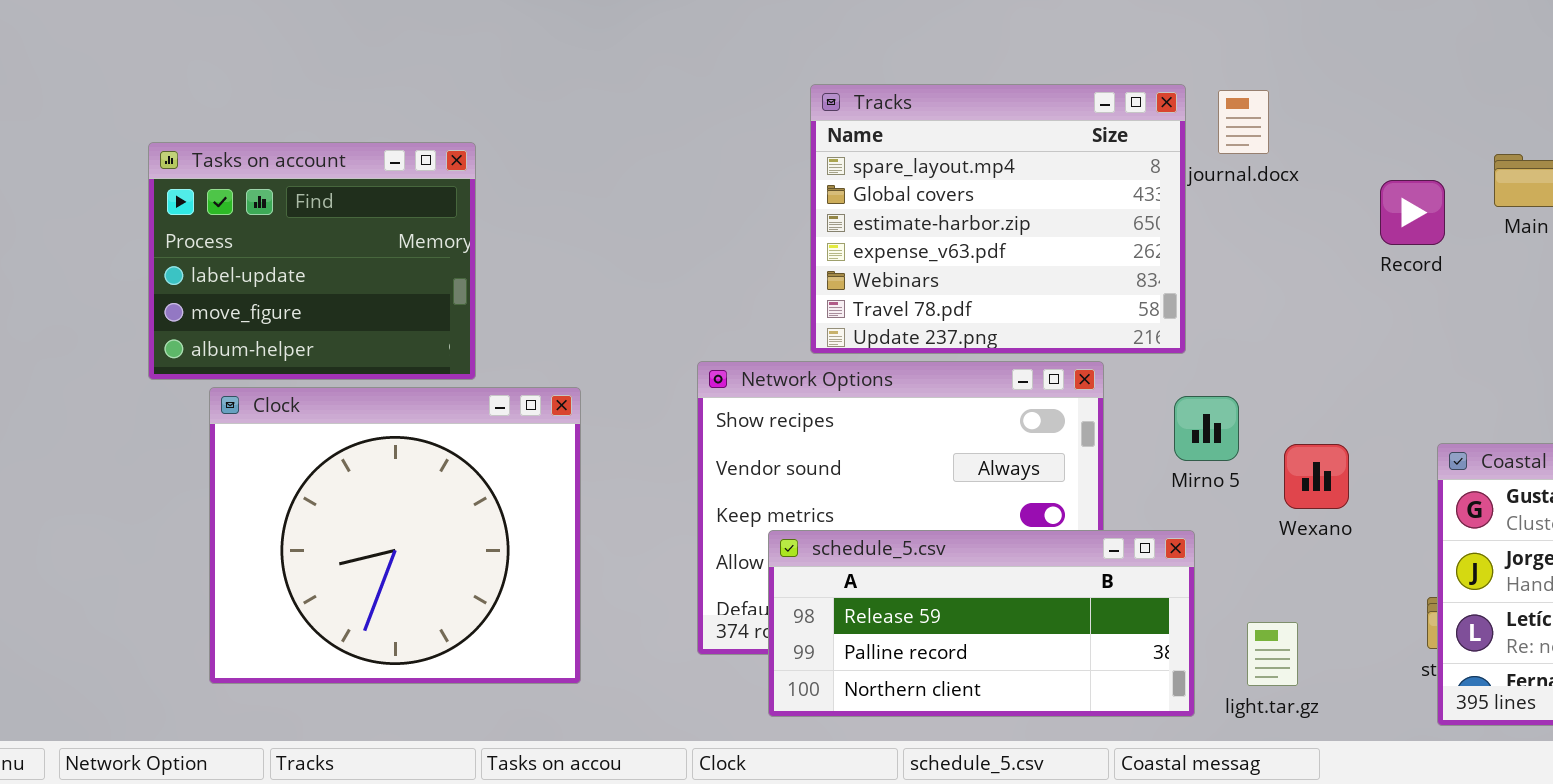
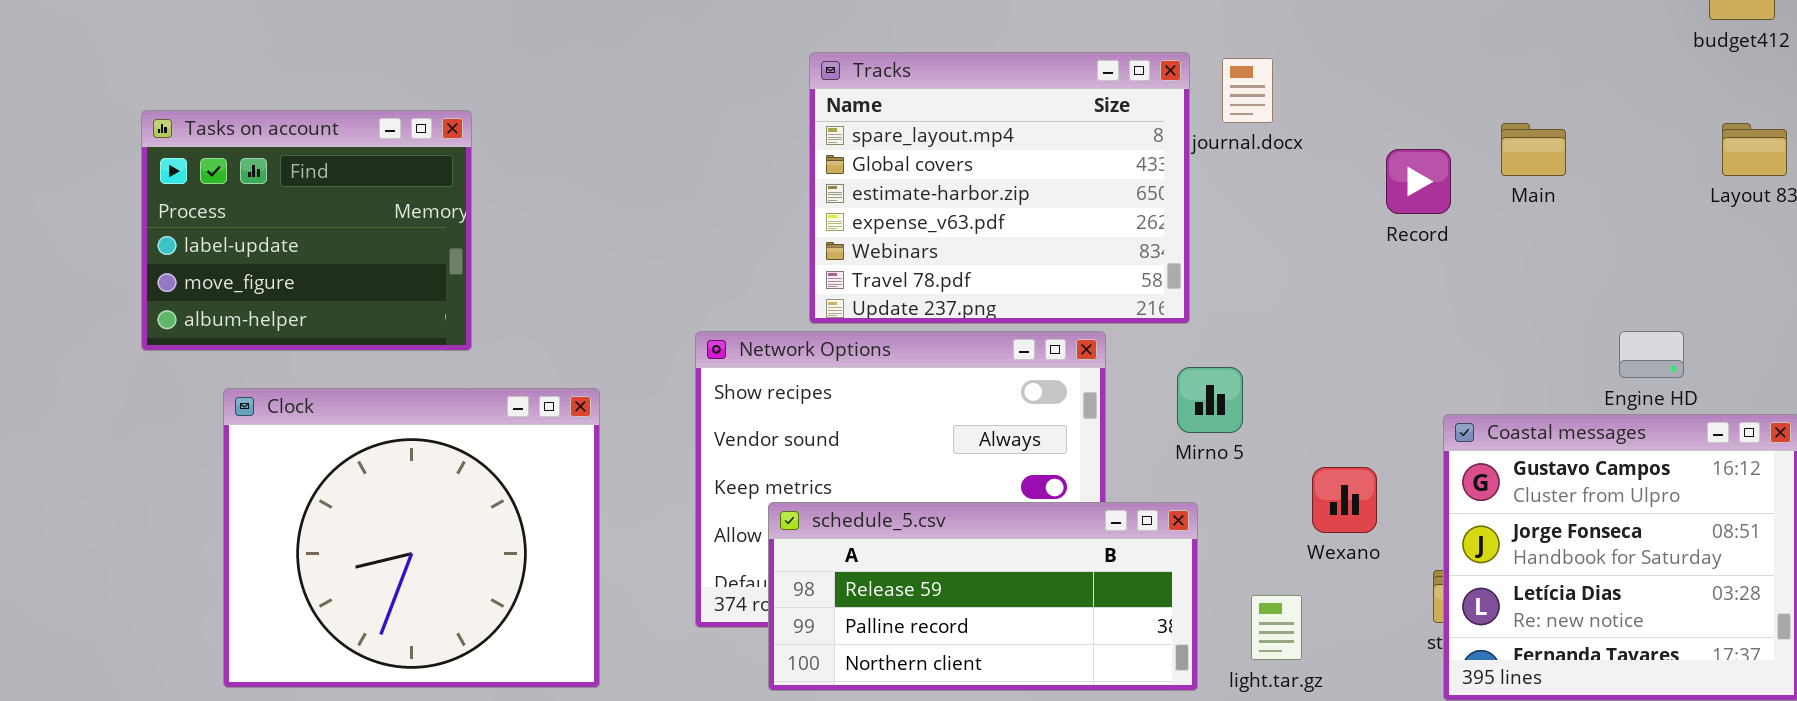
Clock: [209,387,581,684] -> [223,388,600,688], moved
Wexano: [1284,444,1349,509] -> [1312,467,1377,533], moved

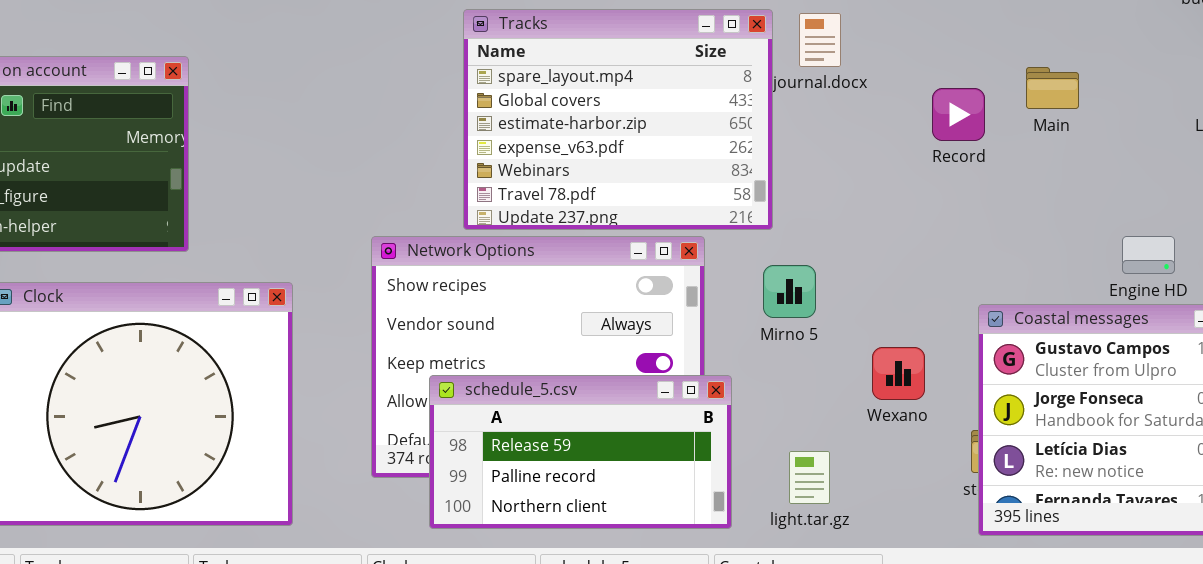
schedule_5.csv: [768,502,1198,691] -> [429,375,732,529], resized
light.tar.gz: [1251,595,1302,660] -> [789,451,830,504], moved

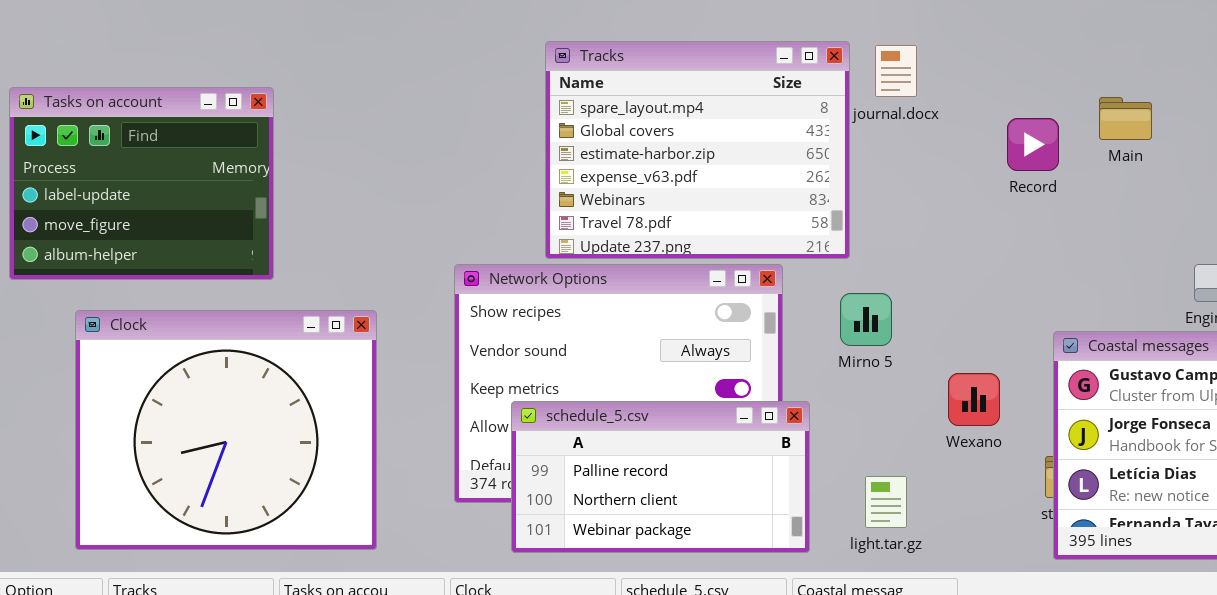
schedule_5.csv: [429,375,732,529] -> [511,401,810,553], scrolled down 1 row

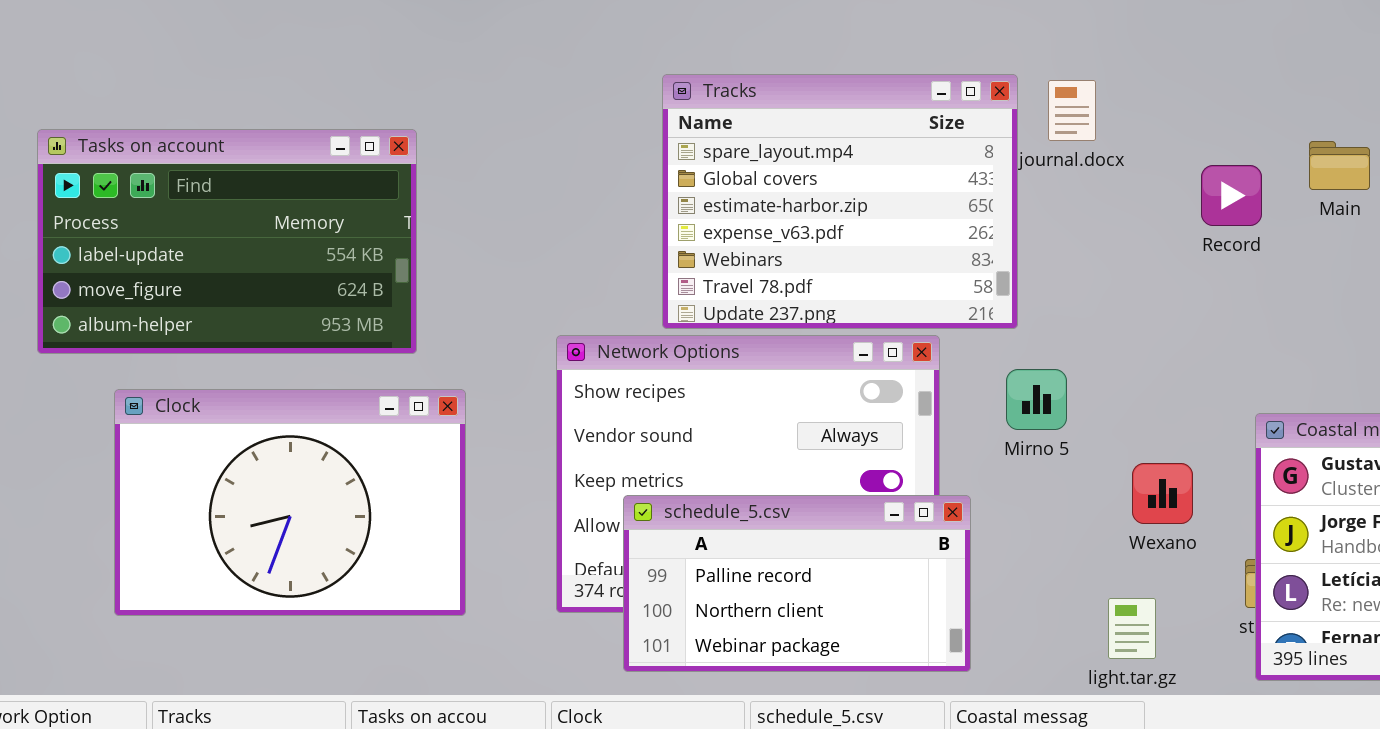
Tasks on account: [9,87,274,280] -> [37,129,417,354], resized
Clock: [75,310,377,550] -> [114,389,466,616], resized
light.tar.gz: [865,476,907,528] -> [1108,598,1156,659], moved

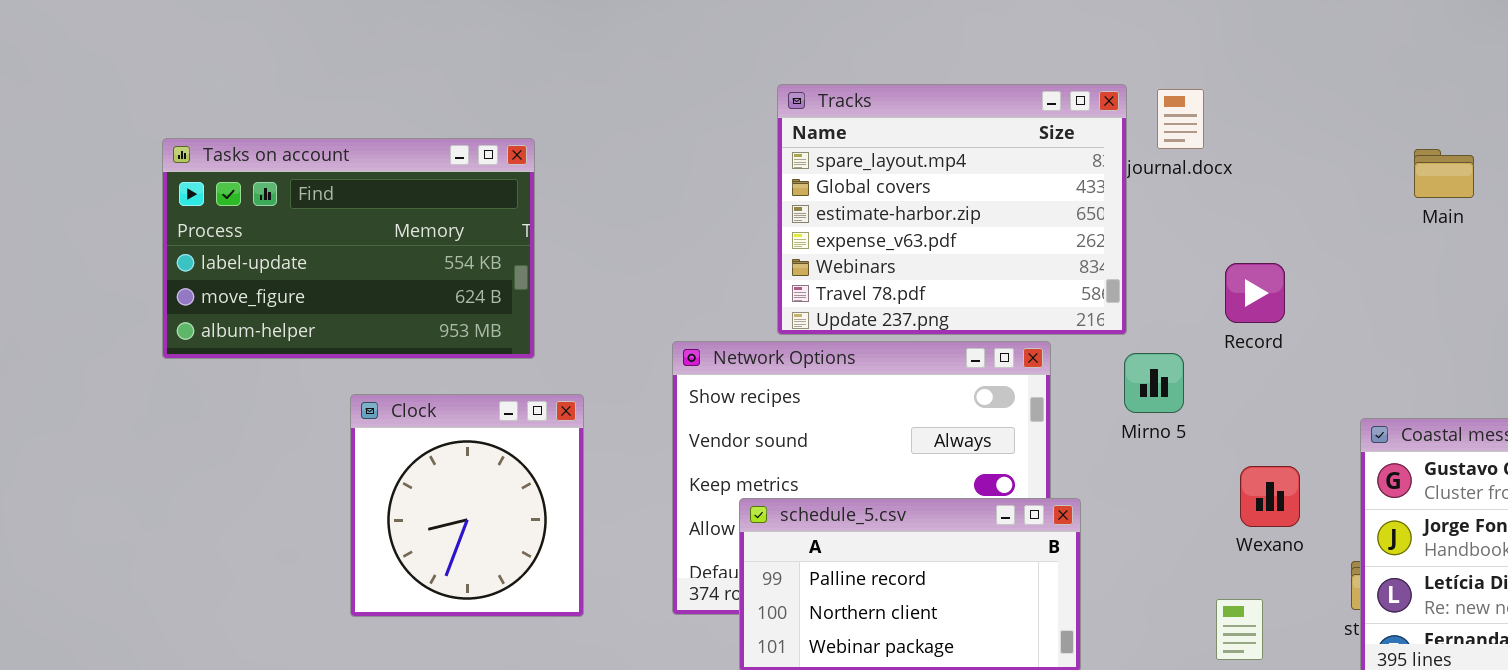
Record: [1201,165,1262,226] -> [1225,263,1285,323], moved
Mirno 5: [1006,369,1067,430] -> [1124,353,1184,413], moved
Clock: [114,389,466,616] -> [350,394,584,617], resized

